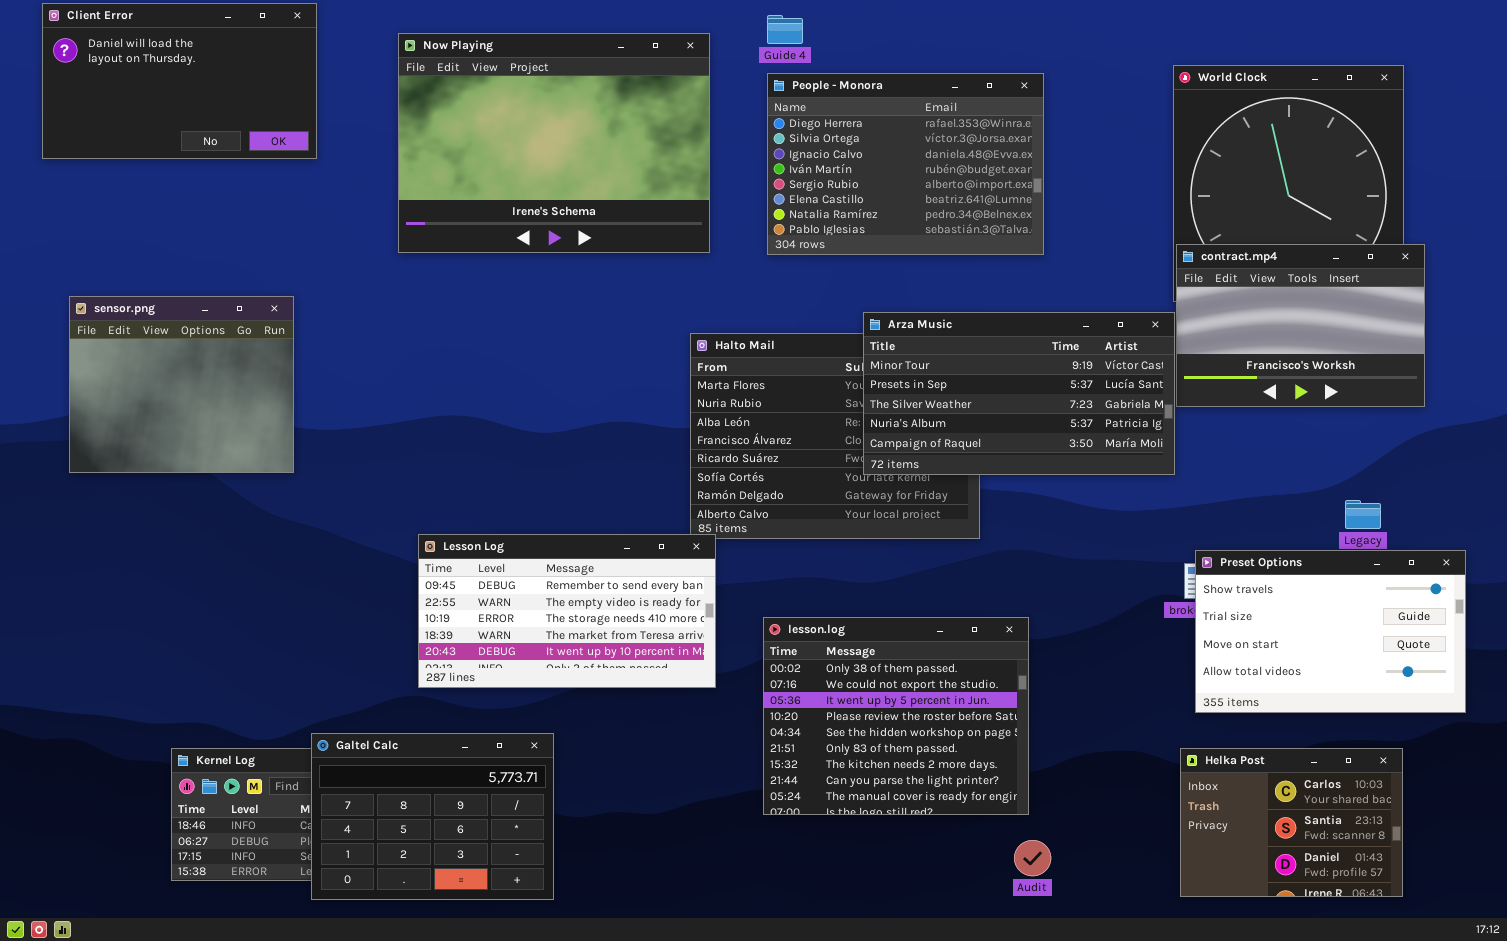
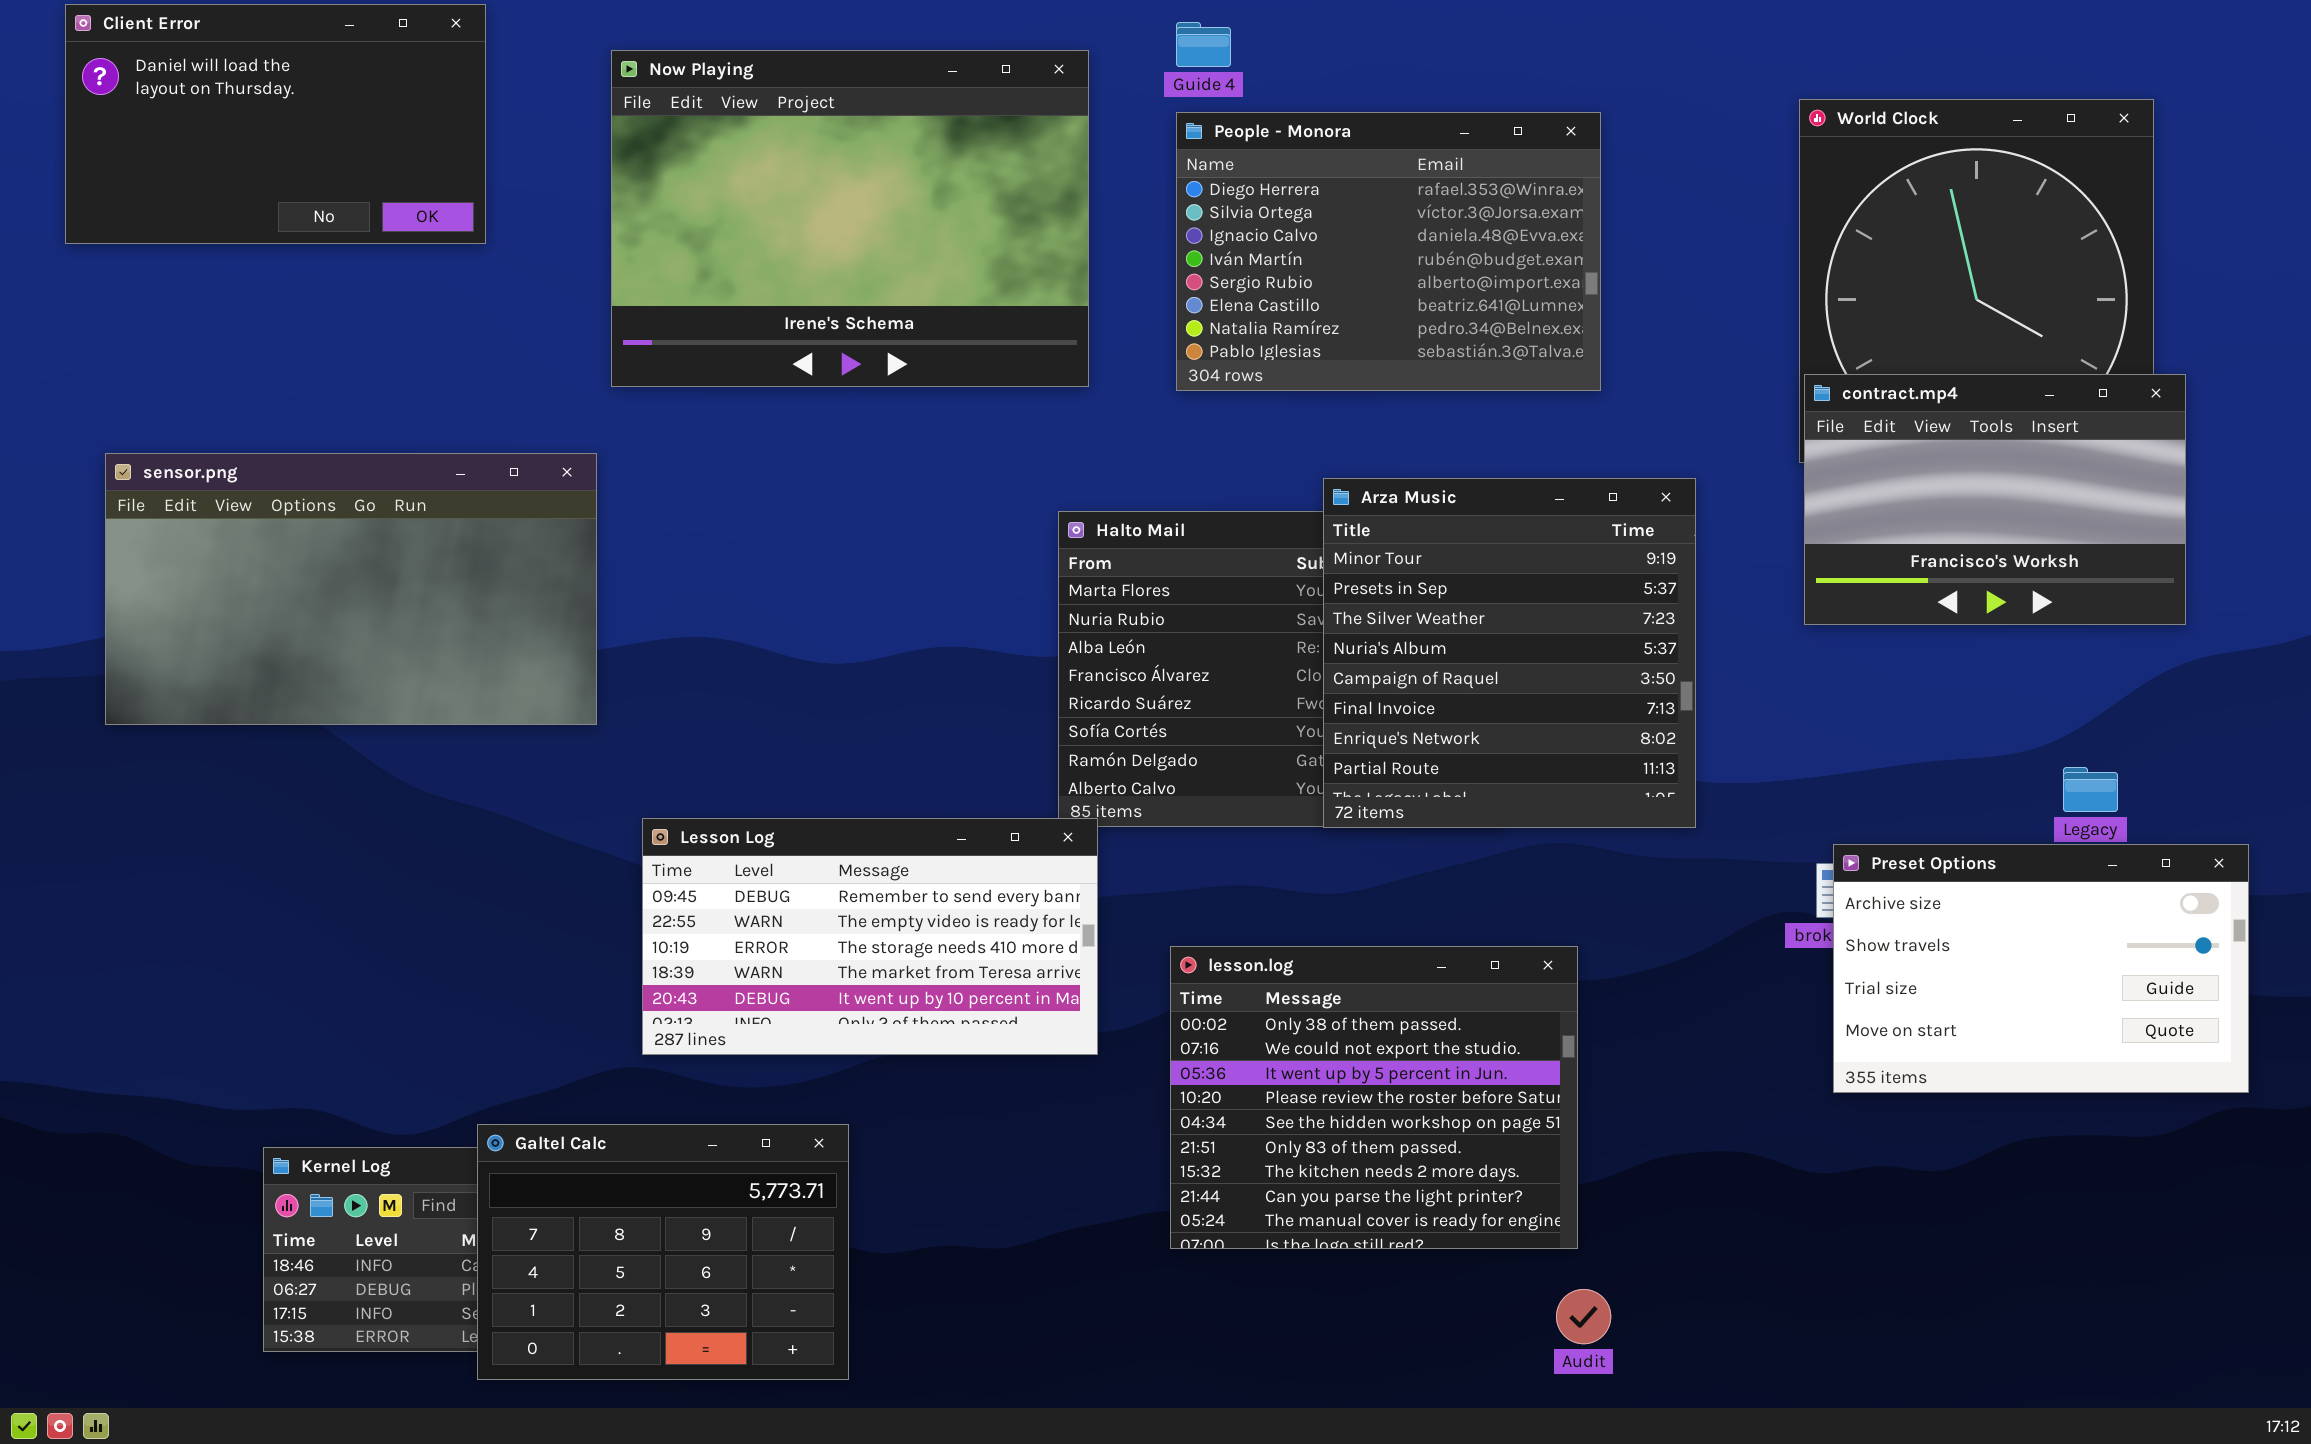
sensor.png: [69,296,294,473] -> [105,453,597,725], resized
Arza Music: [863,312,1175,475] -> [1323,478,1696,828], resized
Preset Options: [1195,550,1466,713] -> [1833,844,2249,1093], scrolled up 1 row
Helka Post: [1180,748,1403,897] -> none, closed

